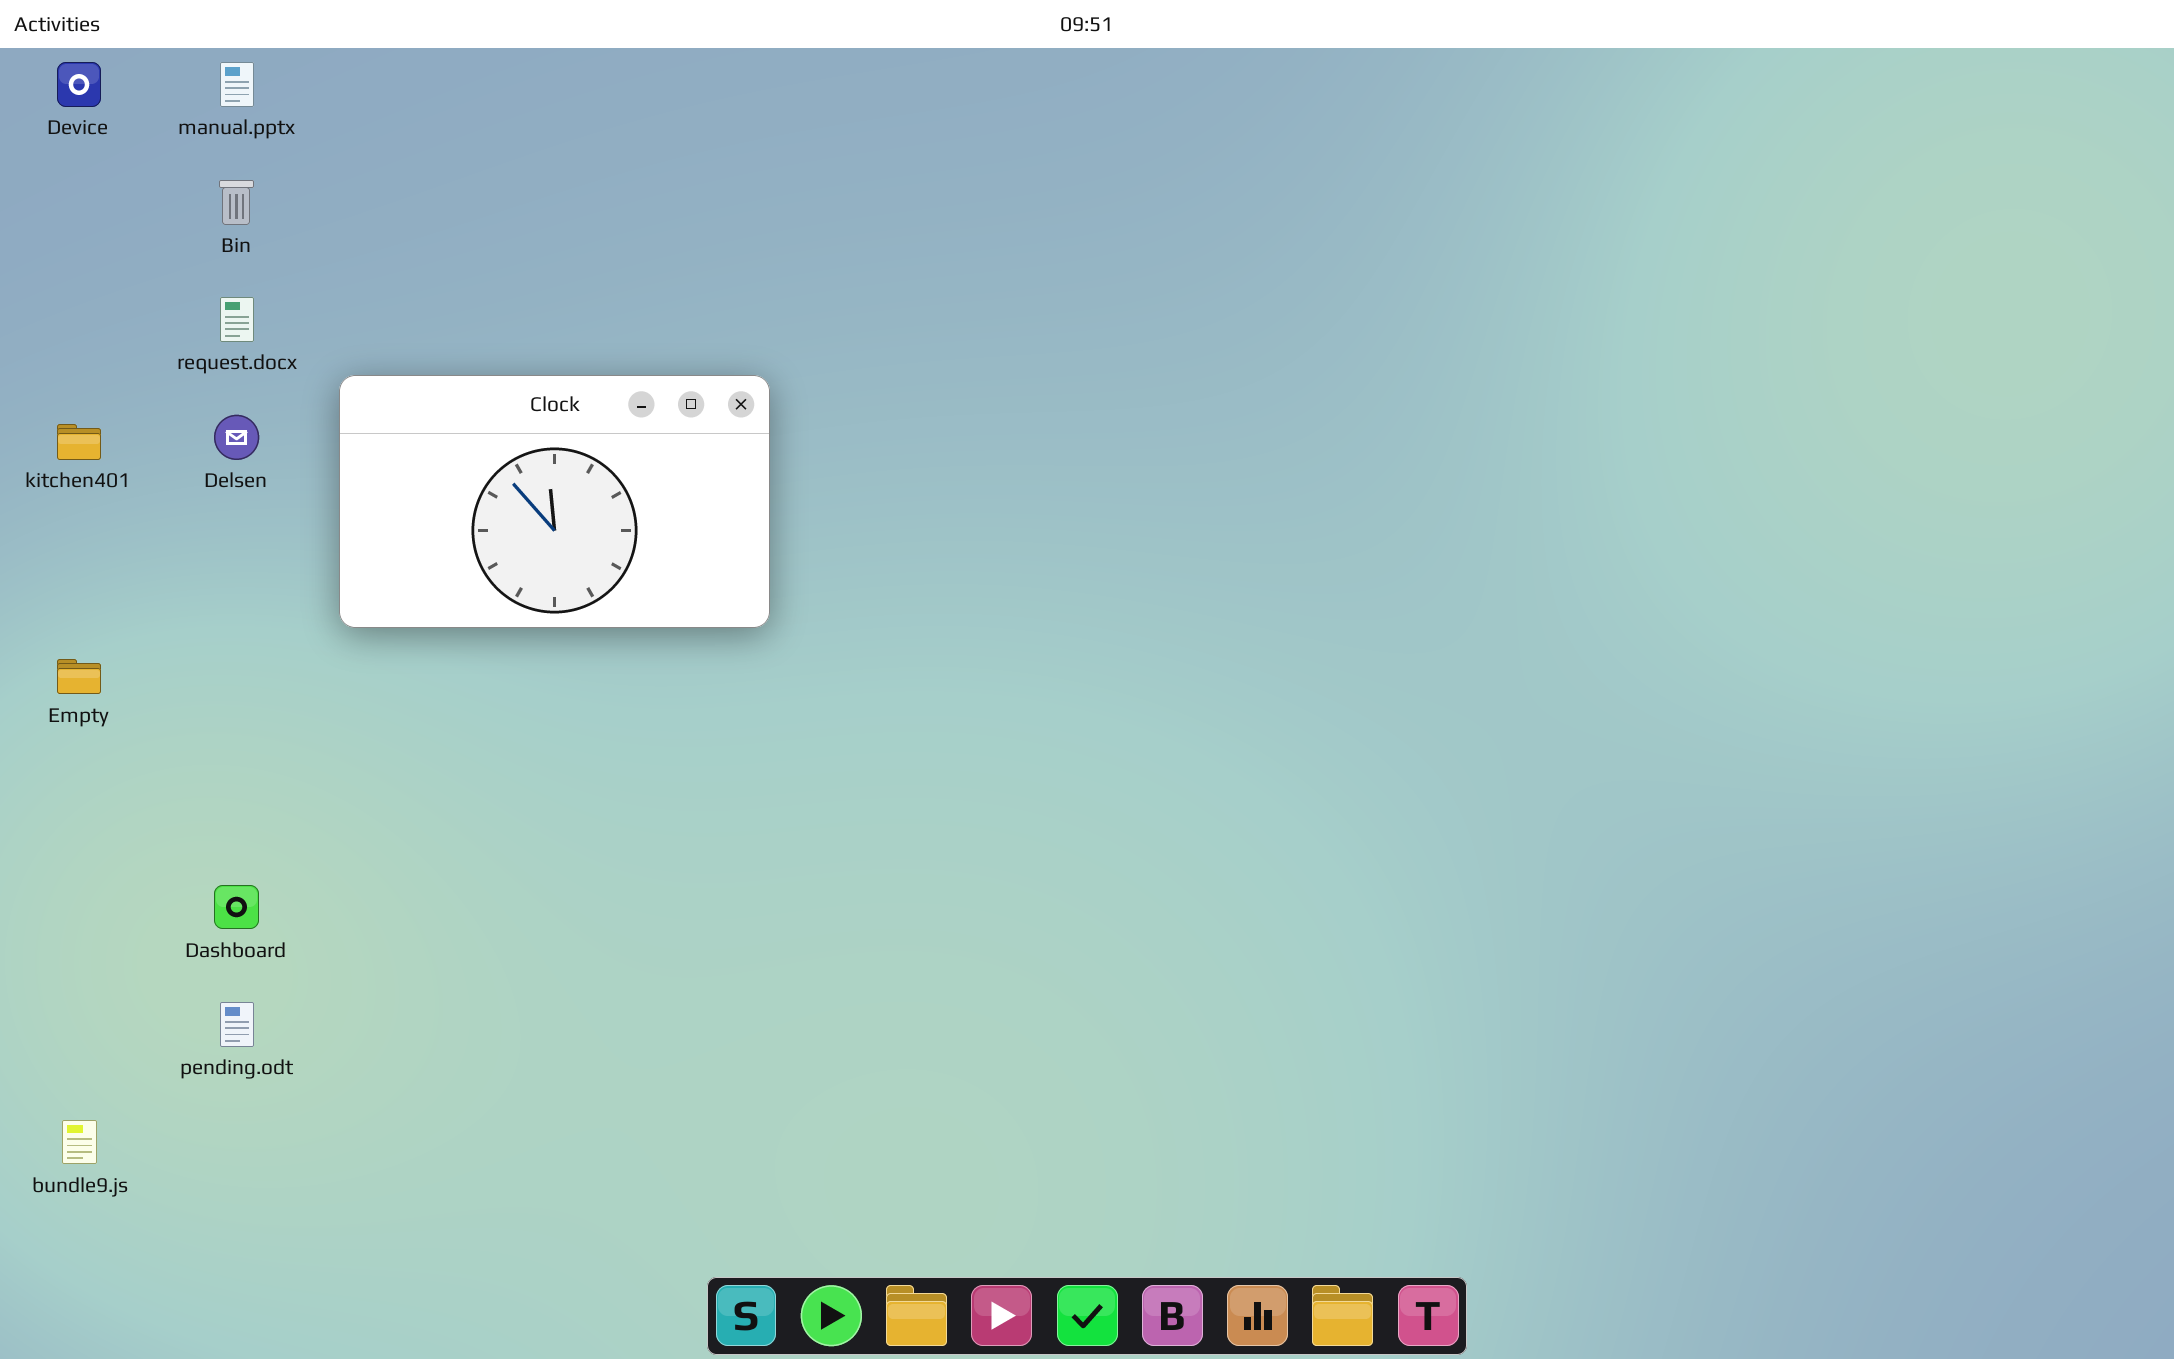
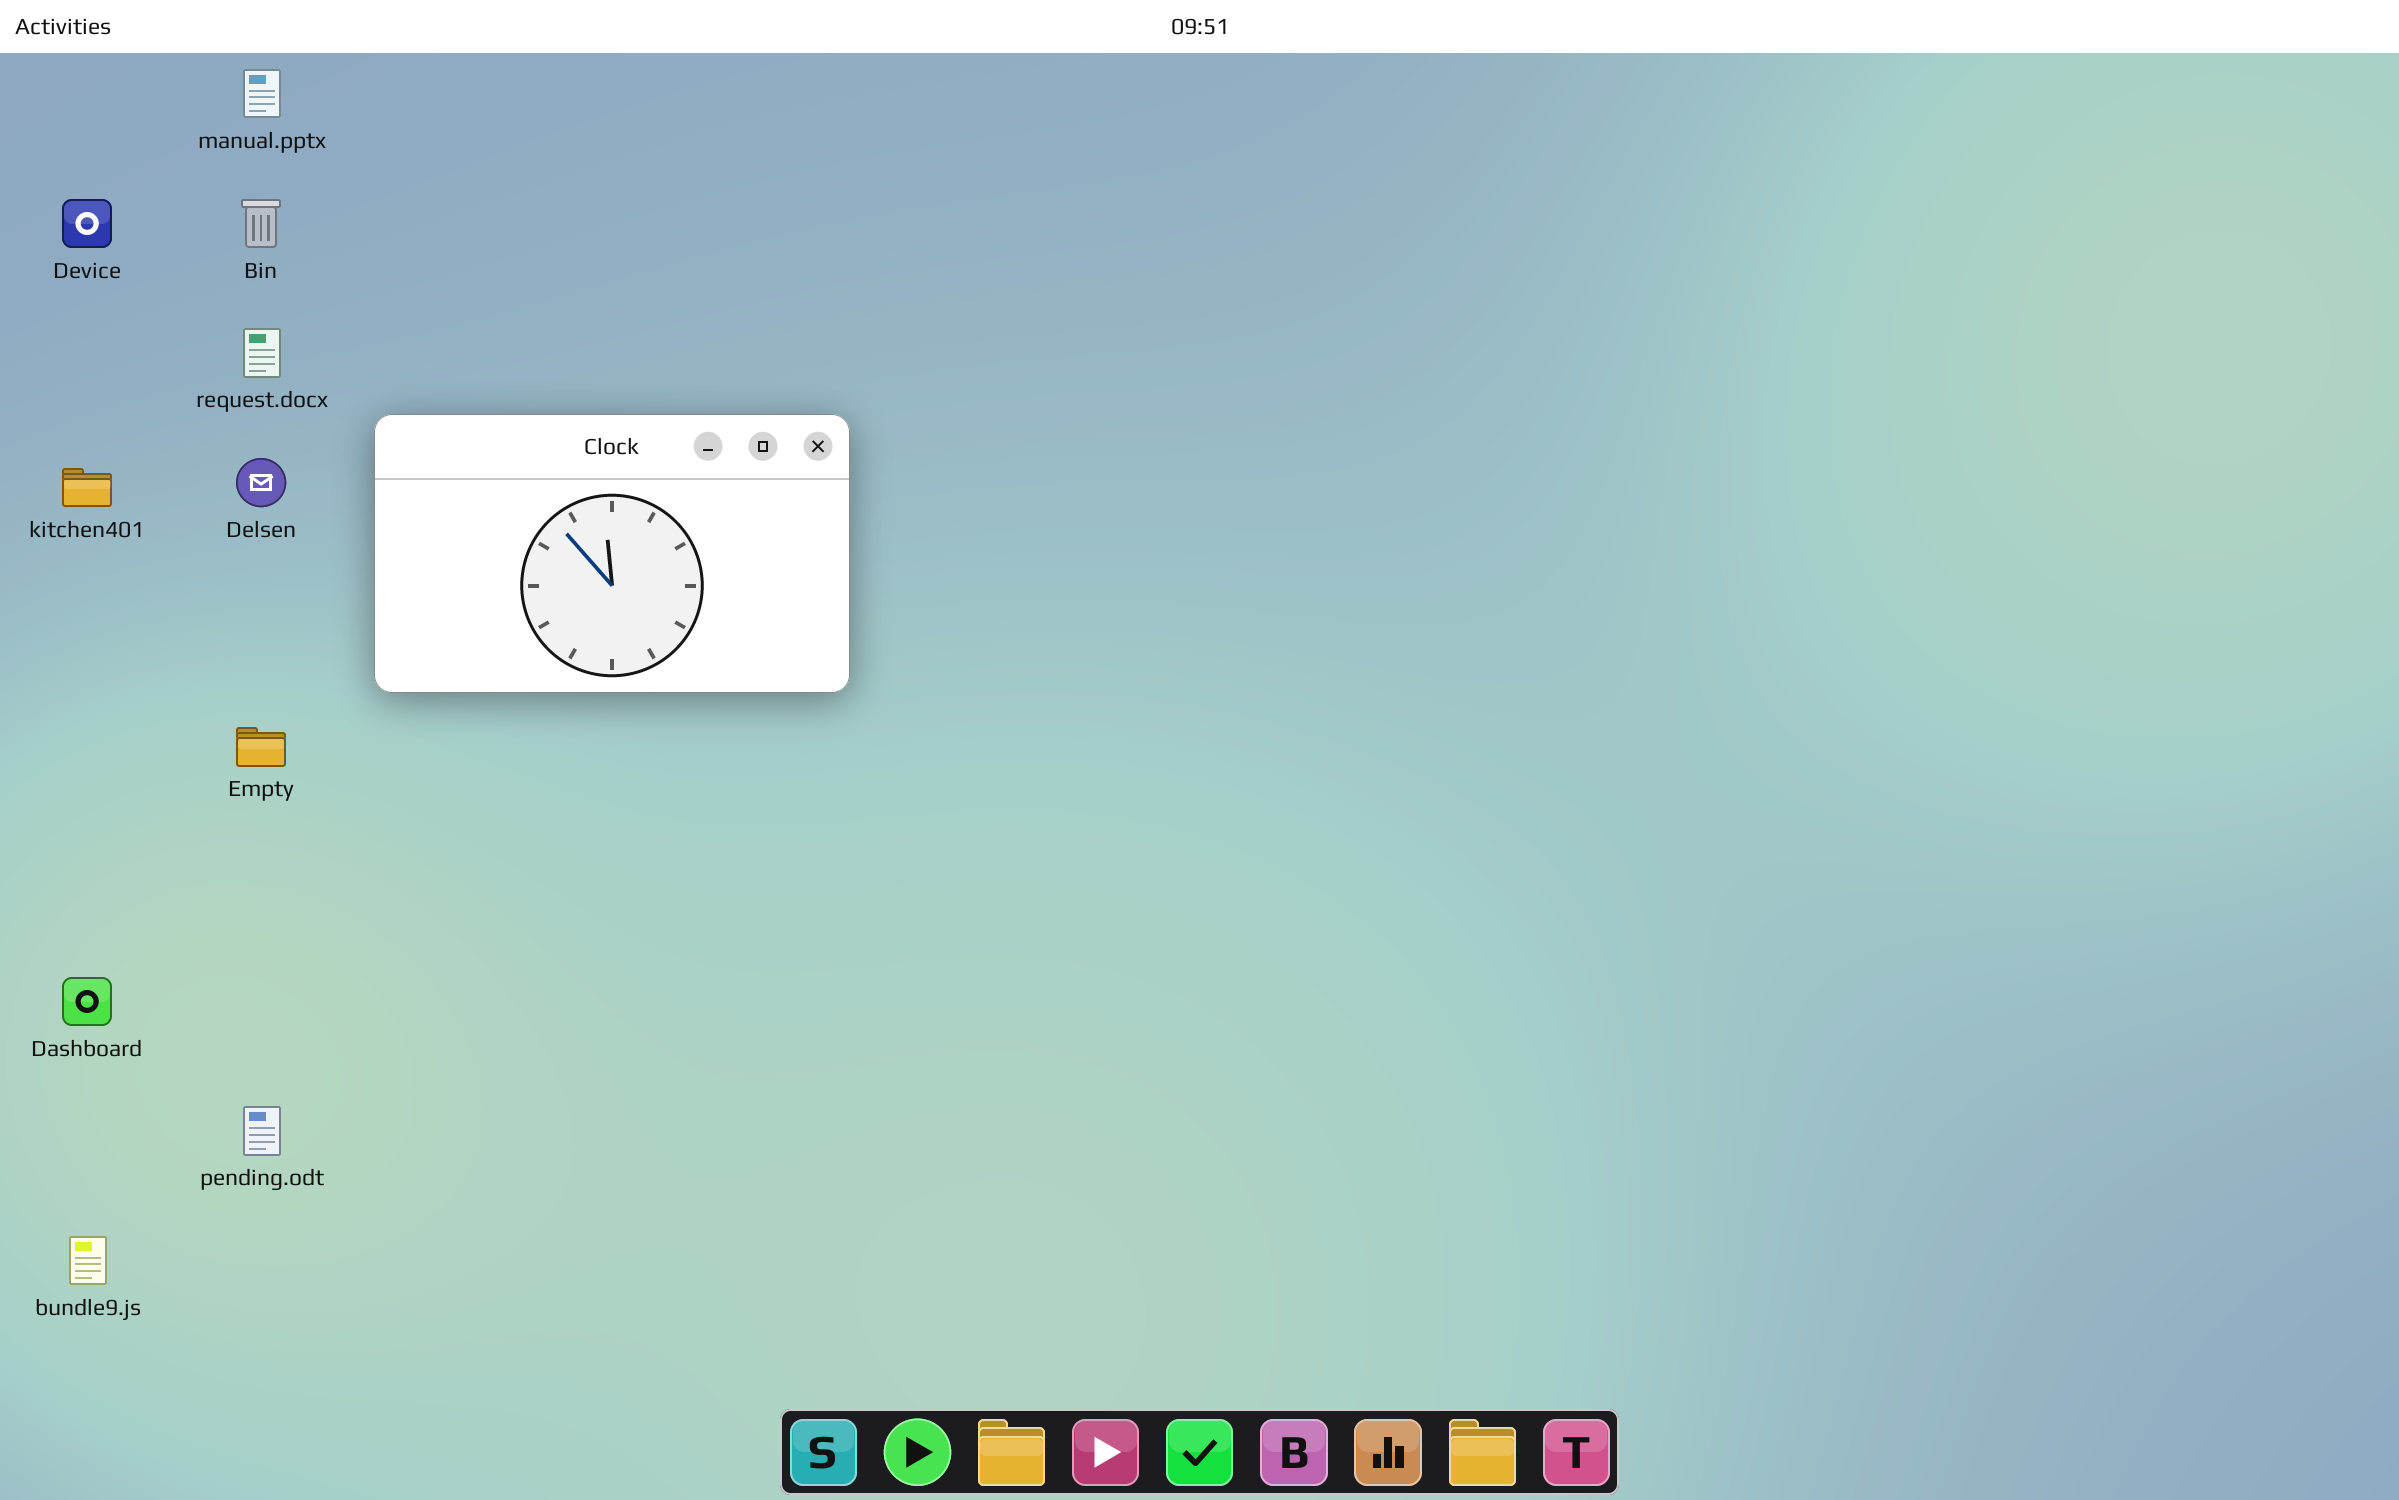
Device: [57,62,101,107] -> [62,199,112,248], moved
Empty: [57,659,101,694] -> [236,727,286,767], moved
Dashboard: [214,885,259,929] -> [62,977,112,1026], moved

